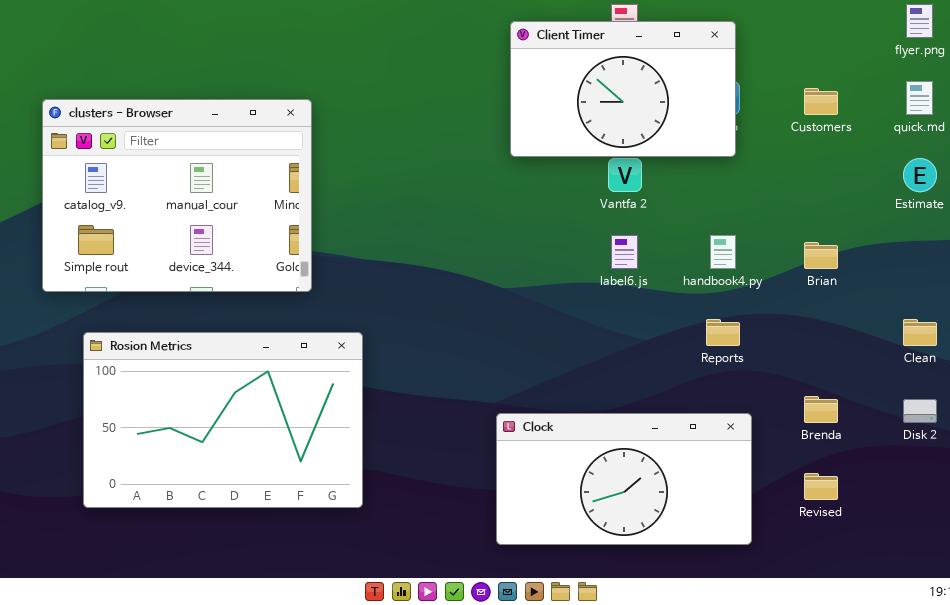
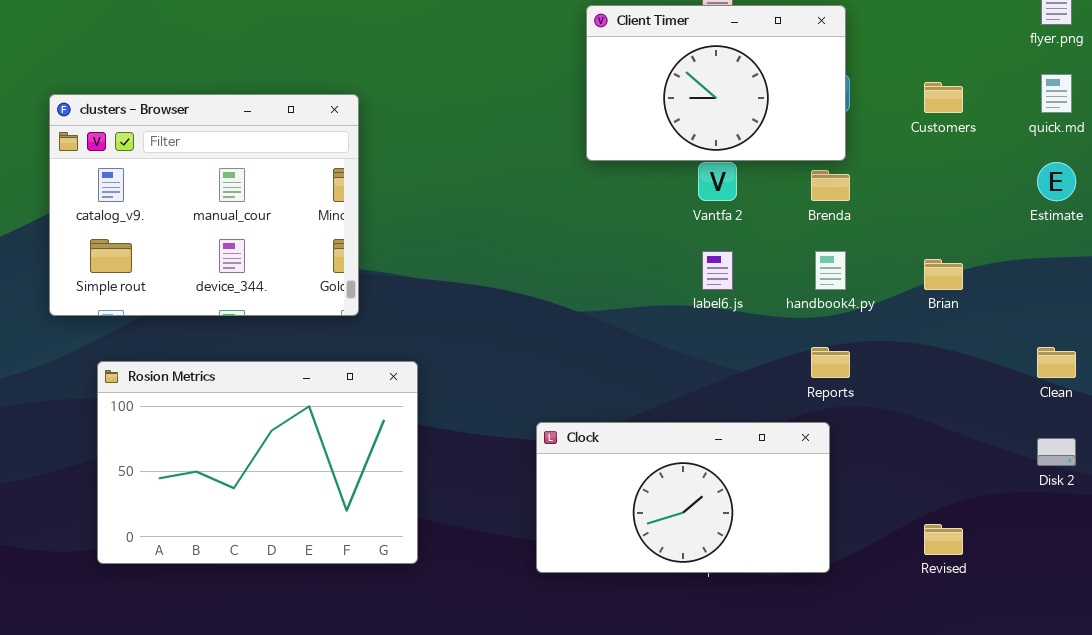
Brenda: [804,396,838,423] -> [811,170,850,201], moved
Clock: [496,413,752,545] -> [536,422,830,573], moved

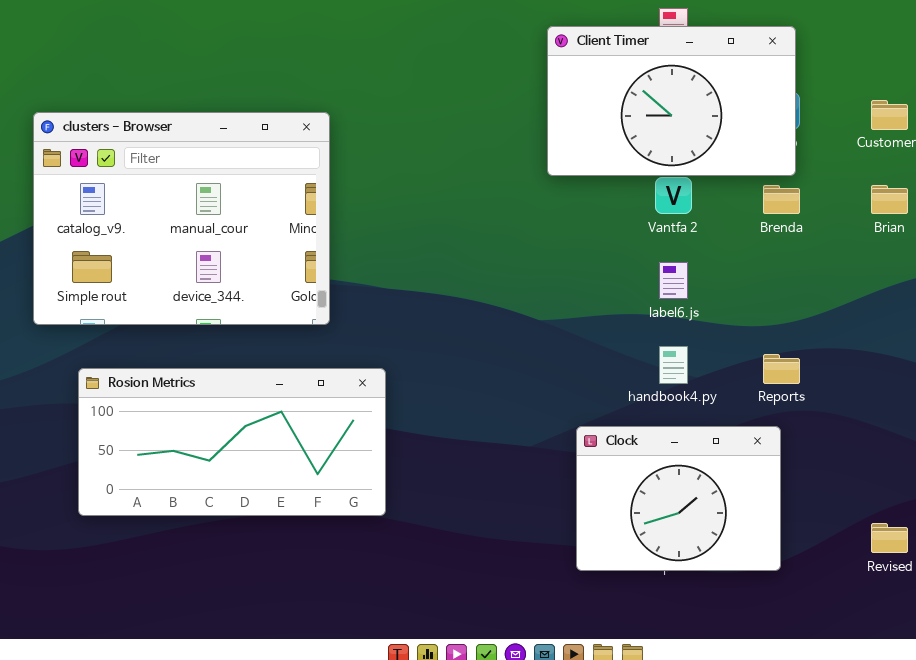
handbook4.py: [815,251,846,290] -> [659,346,688,384], moved
Brian: [924,259,963,290] -> [871,185,908,214], moved
Rosion Metrics: [97,361,418,564] -> [78,368,386,516], resized
Clock: [536,422,830,573] -> [576,426,781,571], resized

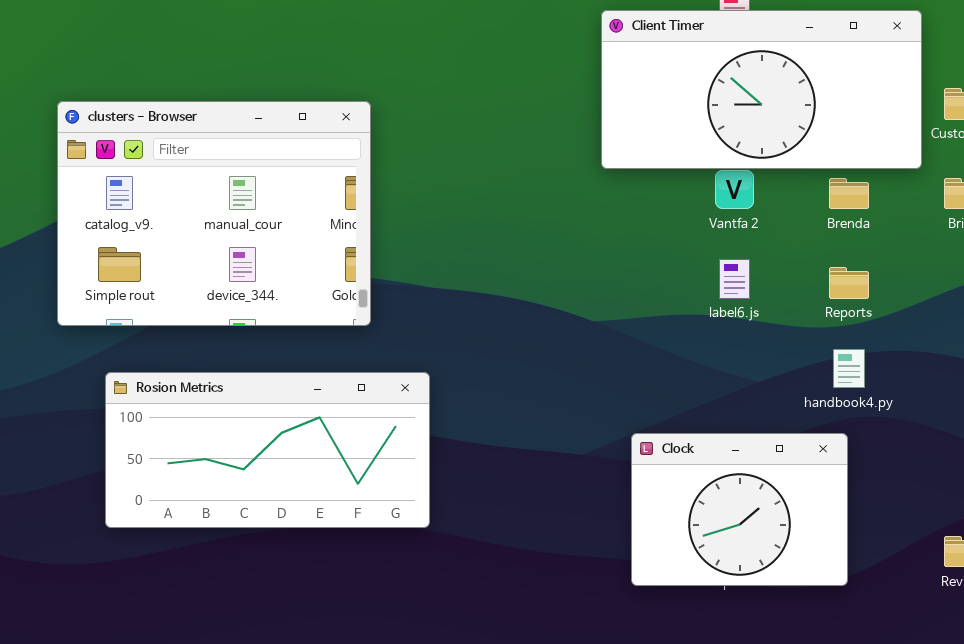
Client Timer: [547,26,796,176] -> [601,10,922,169], resized
handbook4.py: [659,346,688,384] -> [833,349,865,388], moved
Reports: [763,354,800,384] -> [829,267,869,299], moved

